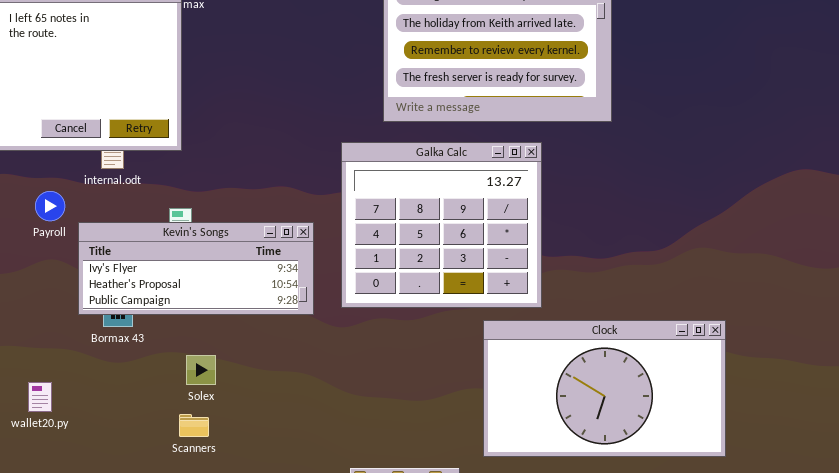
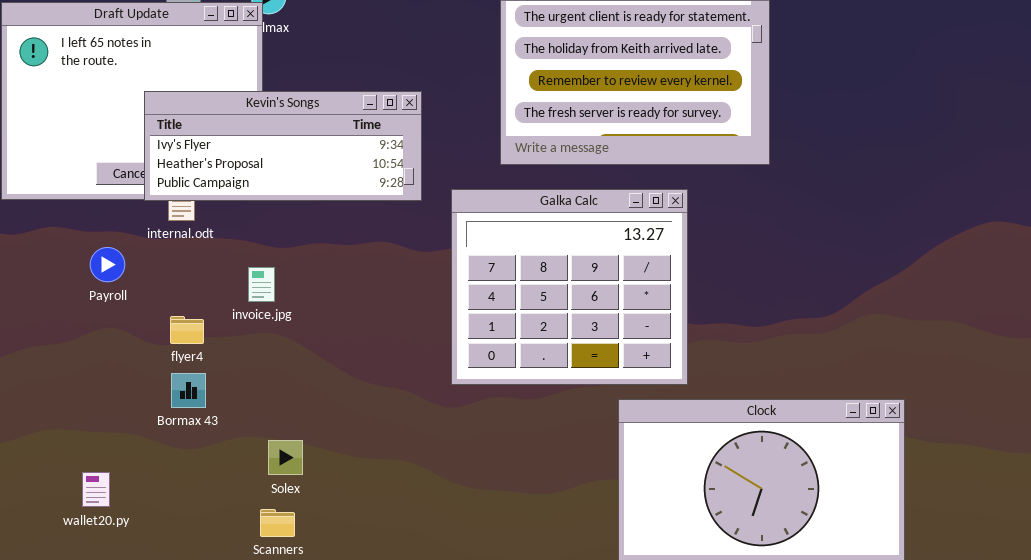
Kevin's Songs: [78,222,314,315] -> [144,91,422,201], moved

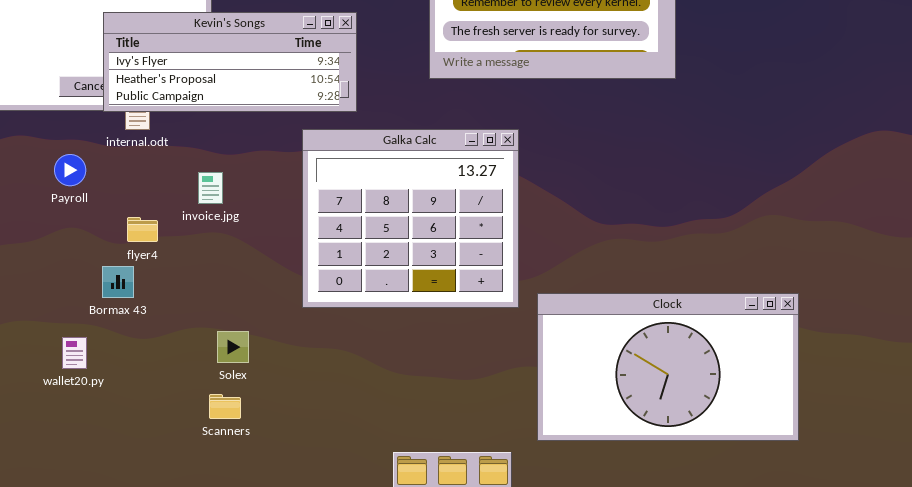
Galka Calc: [451,189,688,385] -> [302,129,519,308], moved
Bormax 43: [171,373,206,408] -> [102,266,134,298], moved
wallet20.py: [82,472,110,507] -> [62,337,87,369], moved

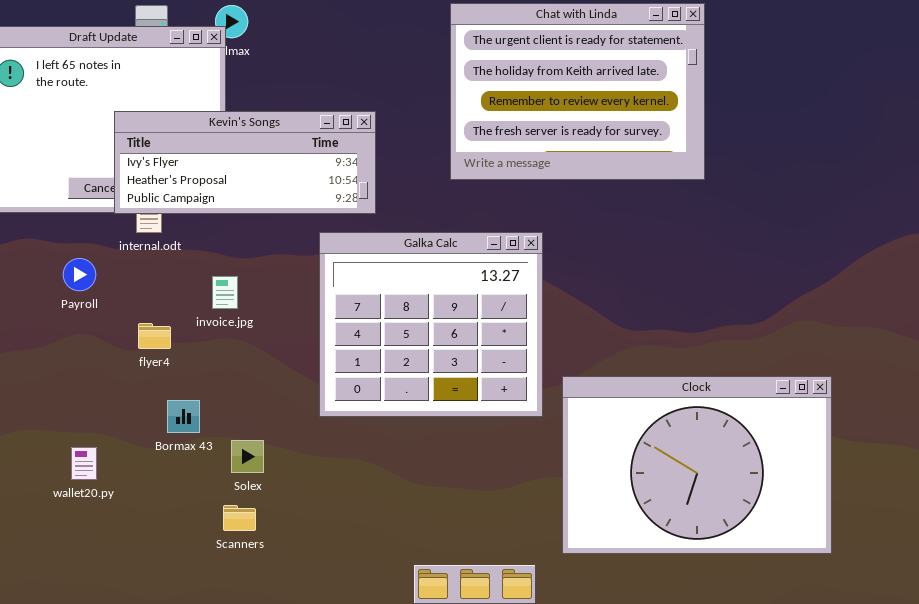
Bormax 43: [102,266,134,298] -> [167,400,200,433], moved
Clock: [537,293,799,441] -> [562,376,832,554], resized

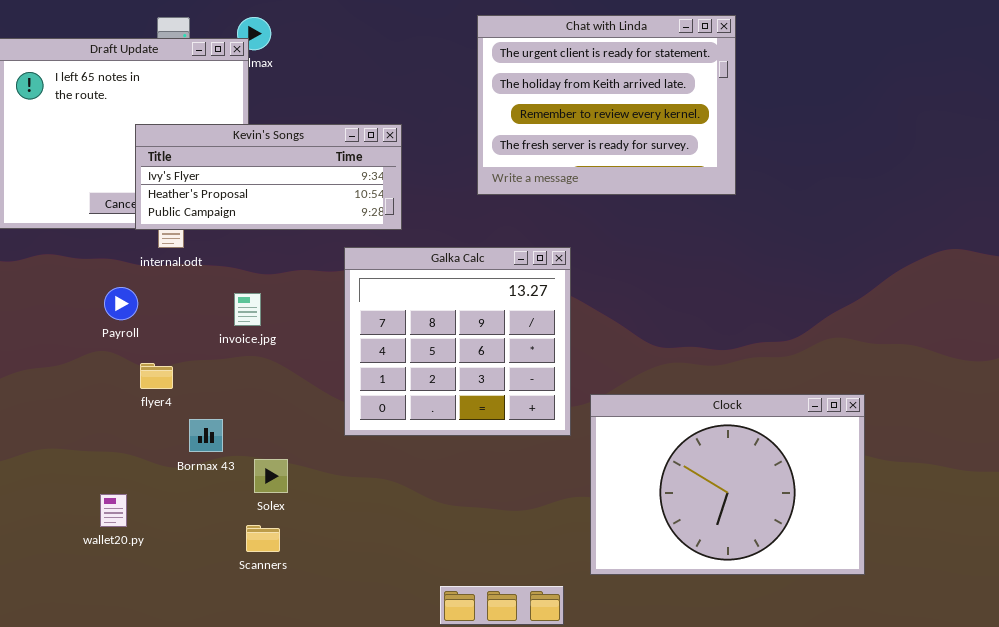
Payroll: [63,258,96,291] -> [104,287,138,320], moved
flyer4: [138,323,171,349] -> [140,363,173,389], moved
wallet20.py: [71,447,97,480] -> [100,494,127,527], moved

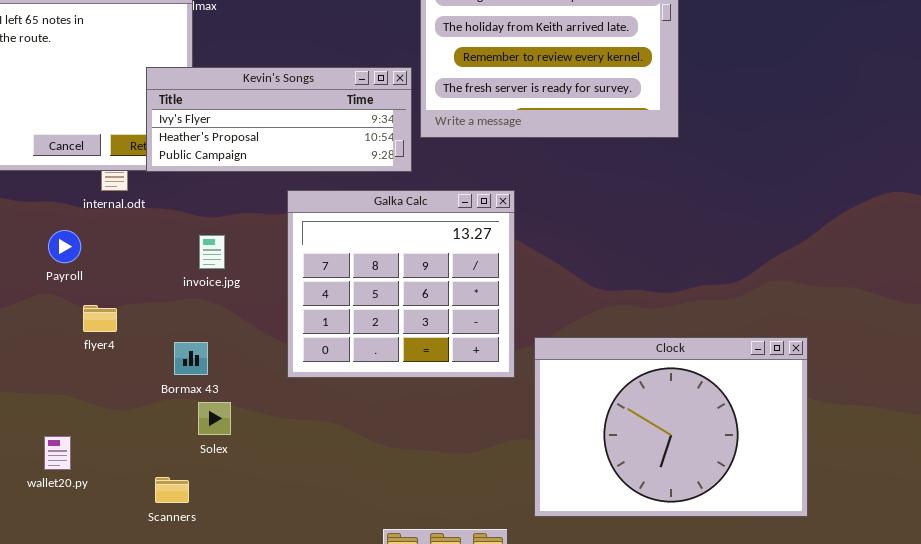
Kevin's Songs: [135,124,402,230] -> [146,67,412,172], moved
invoice.jpg: [234,293,261,326] -> [199,235,225,269], moved
Bormax 43: [189,419,223,452] -> [174,342,208,375], moved
Scanners: [246,525,280,552] -> [155,477,189,503], moved

